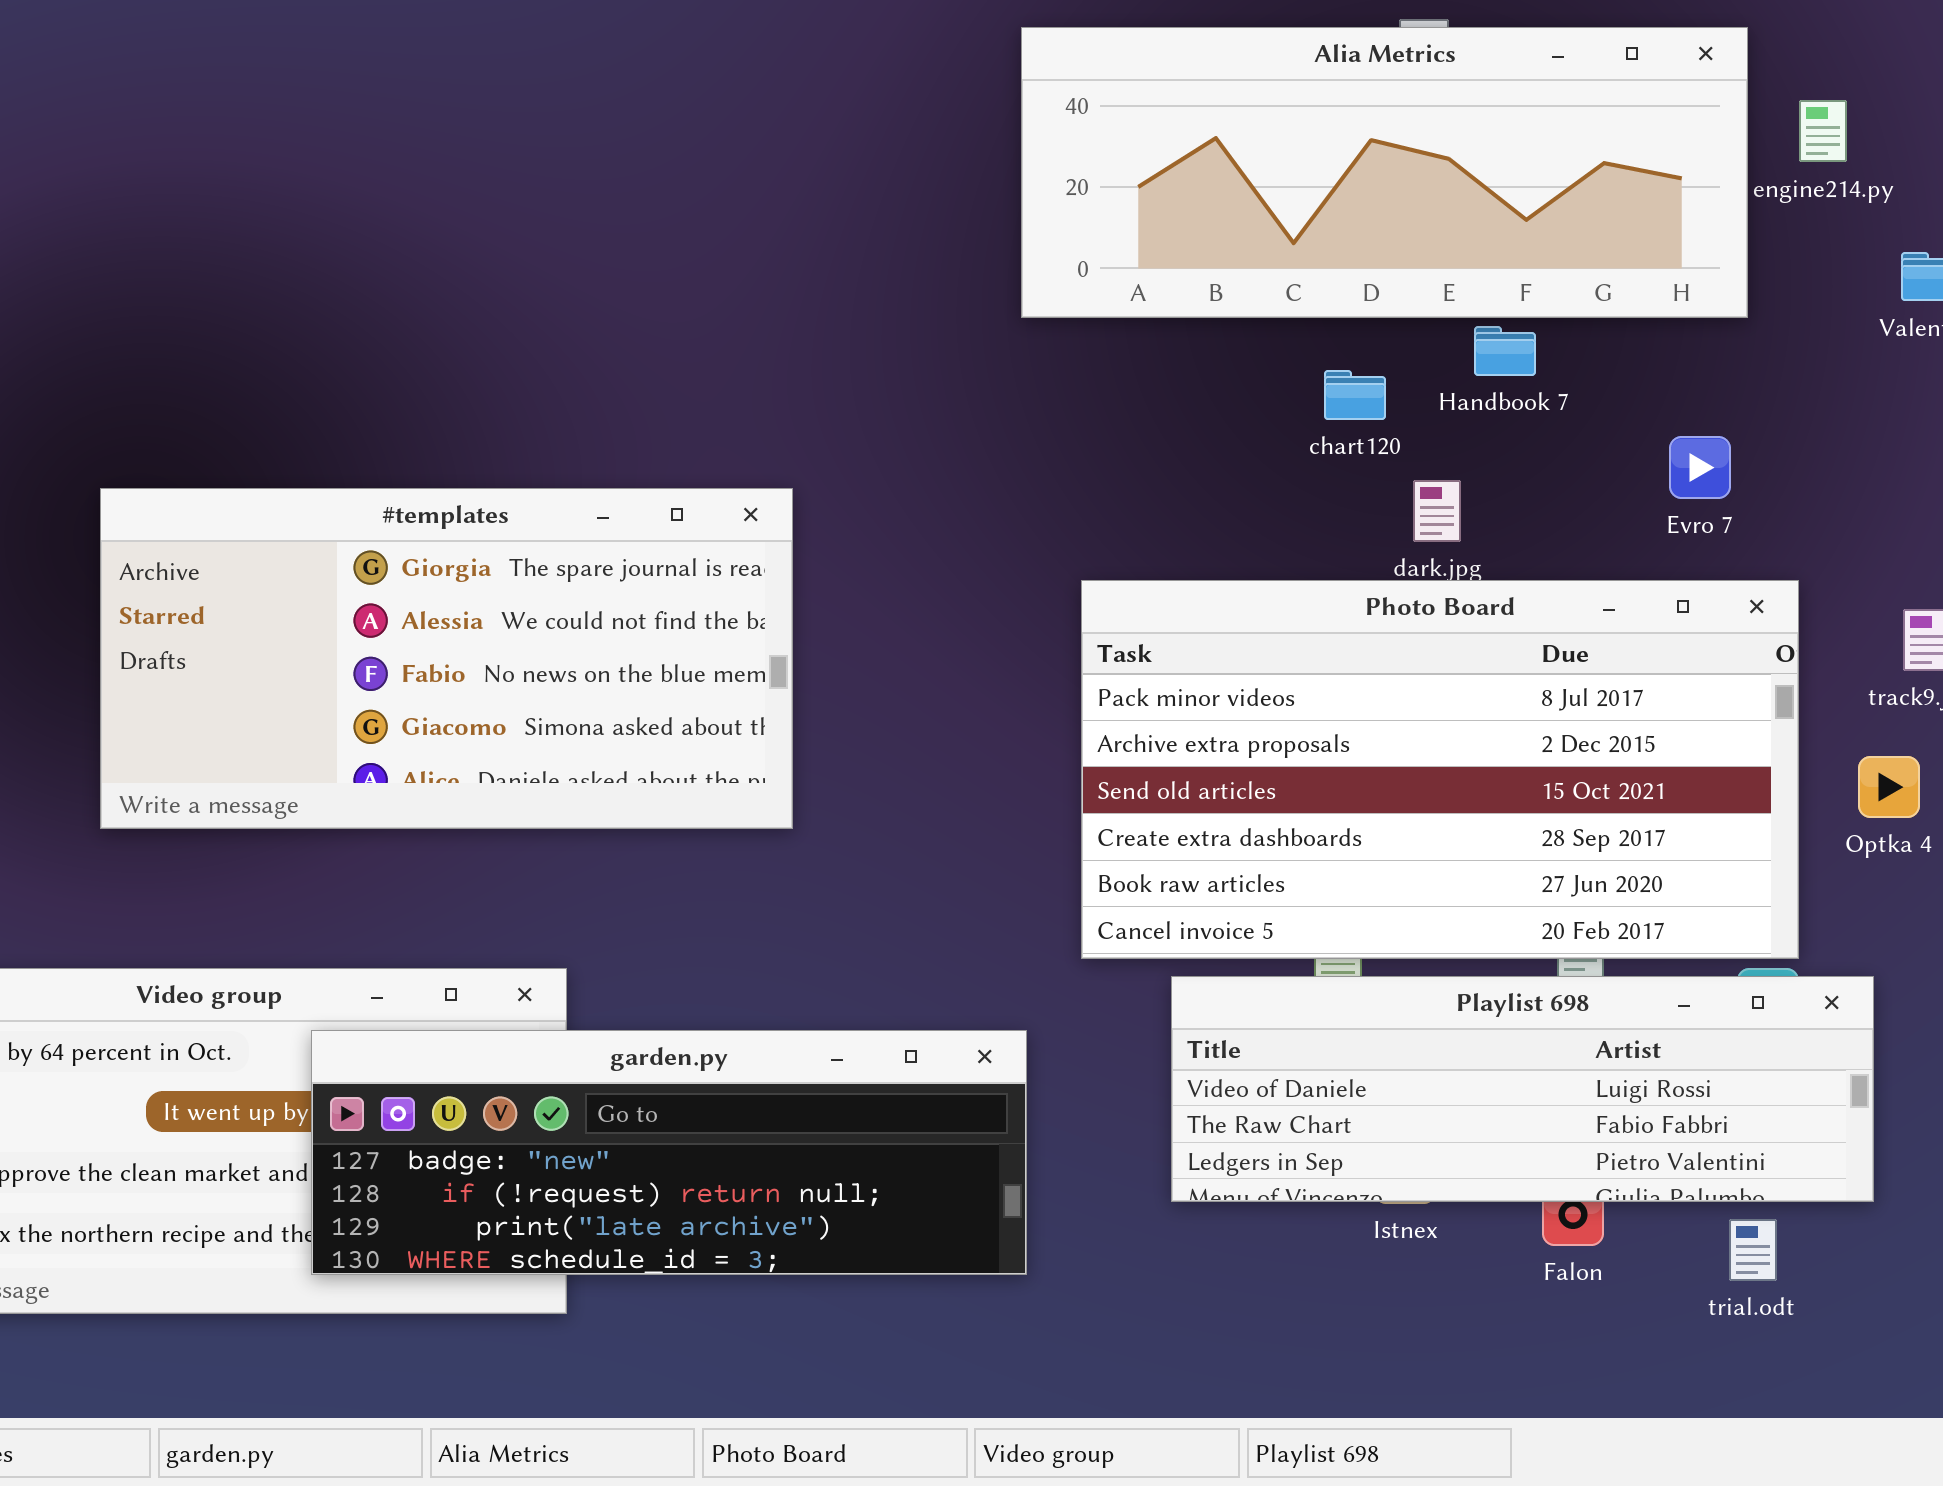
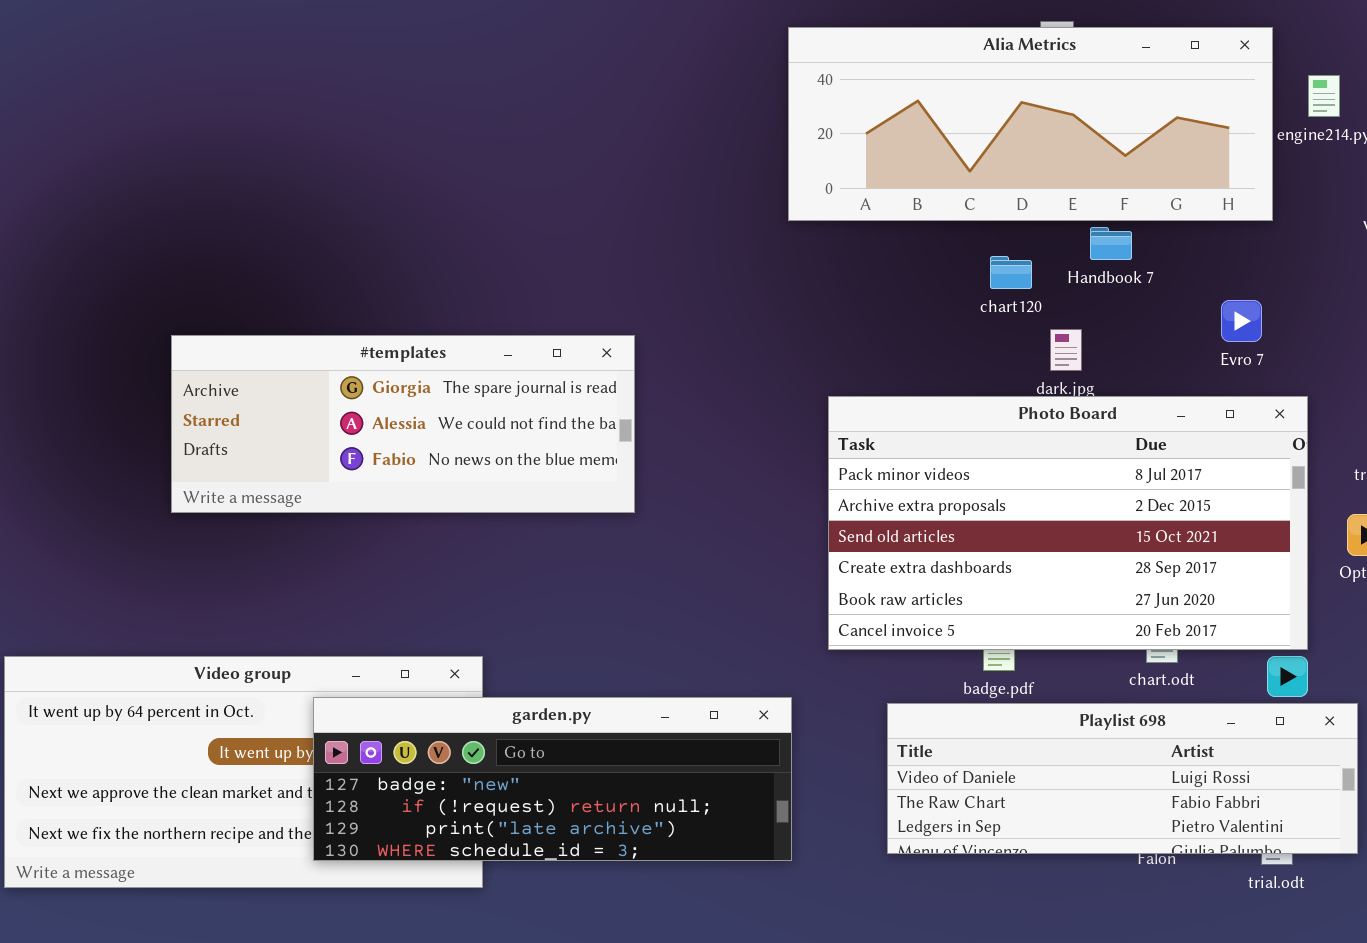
#templates: [100,488,793,829] -> [171,335,635,513], resized
Playlist 698: [1171,976,1874,1202] -> [887,703,1358,854], moved

